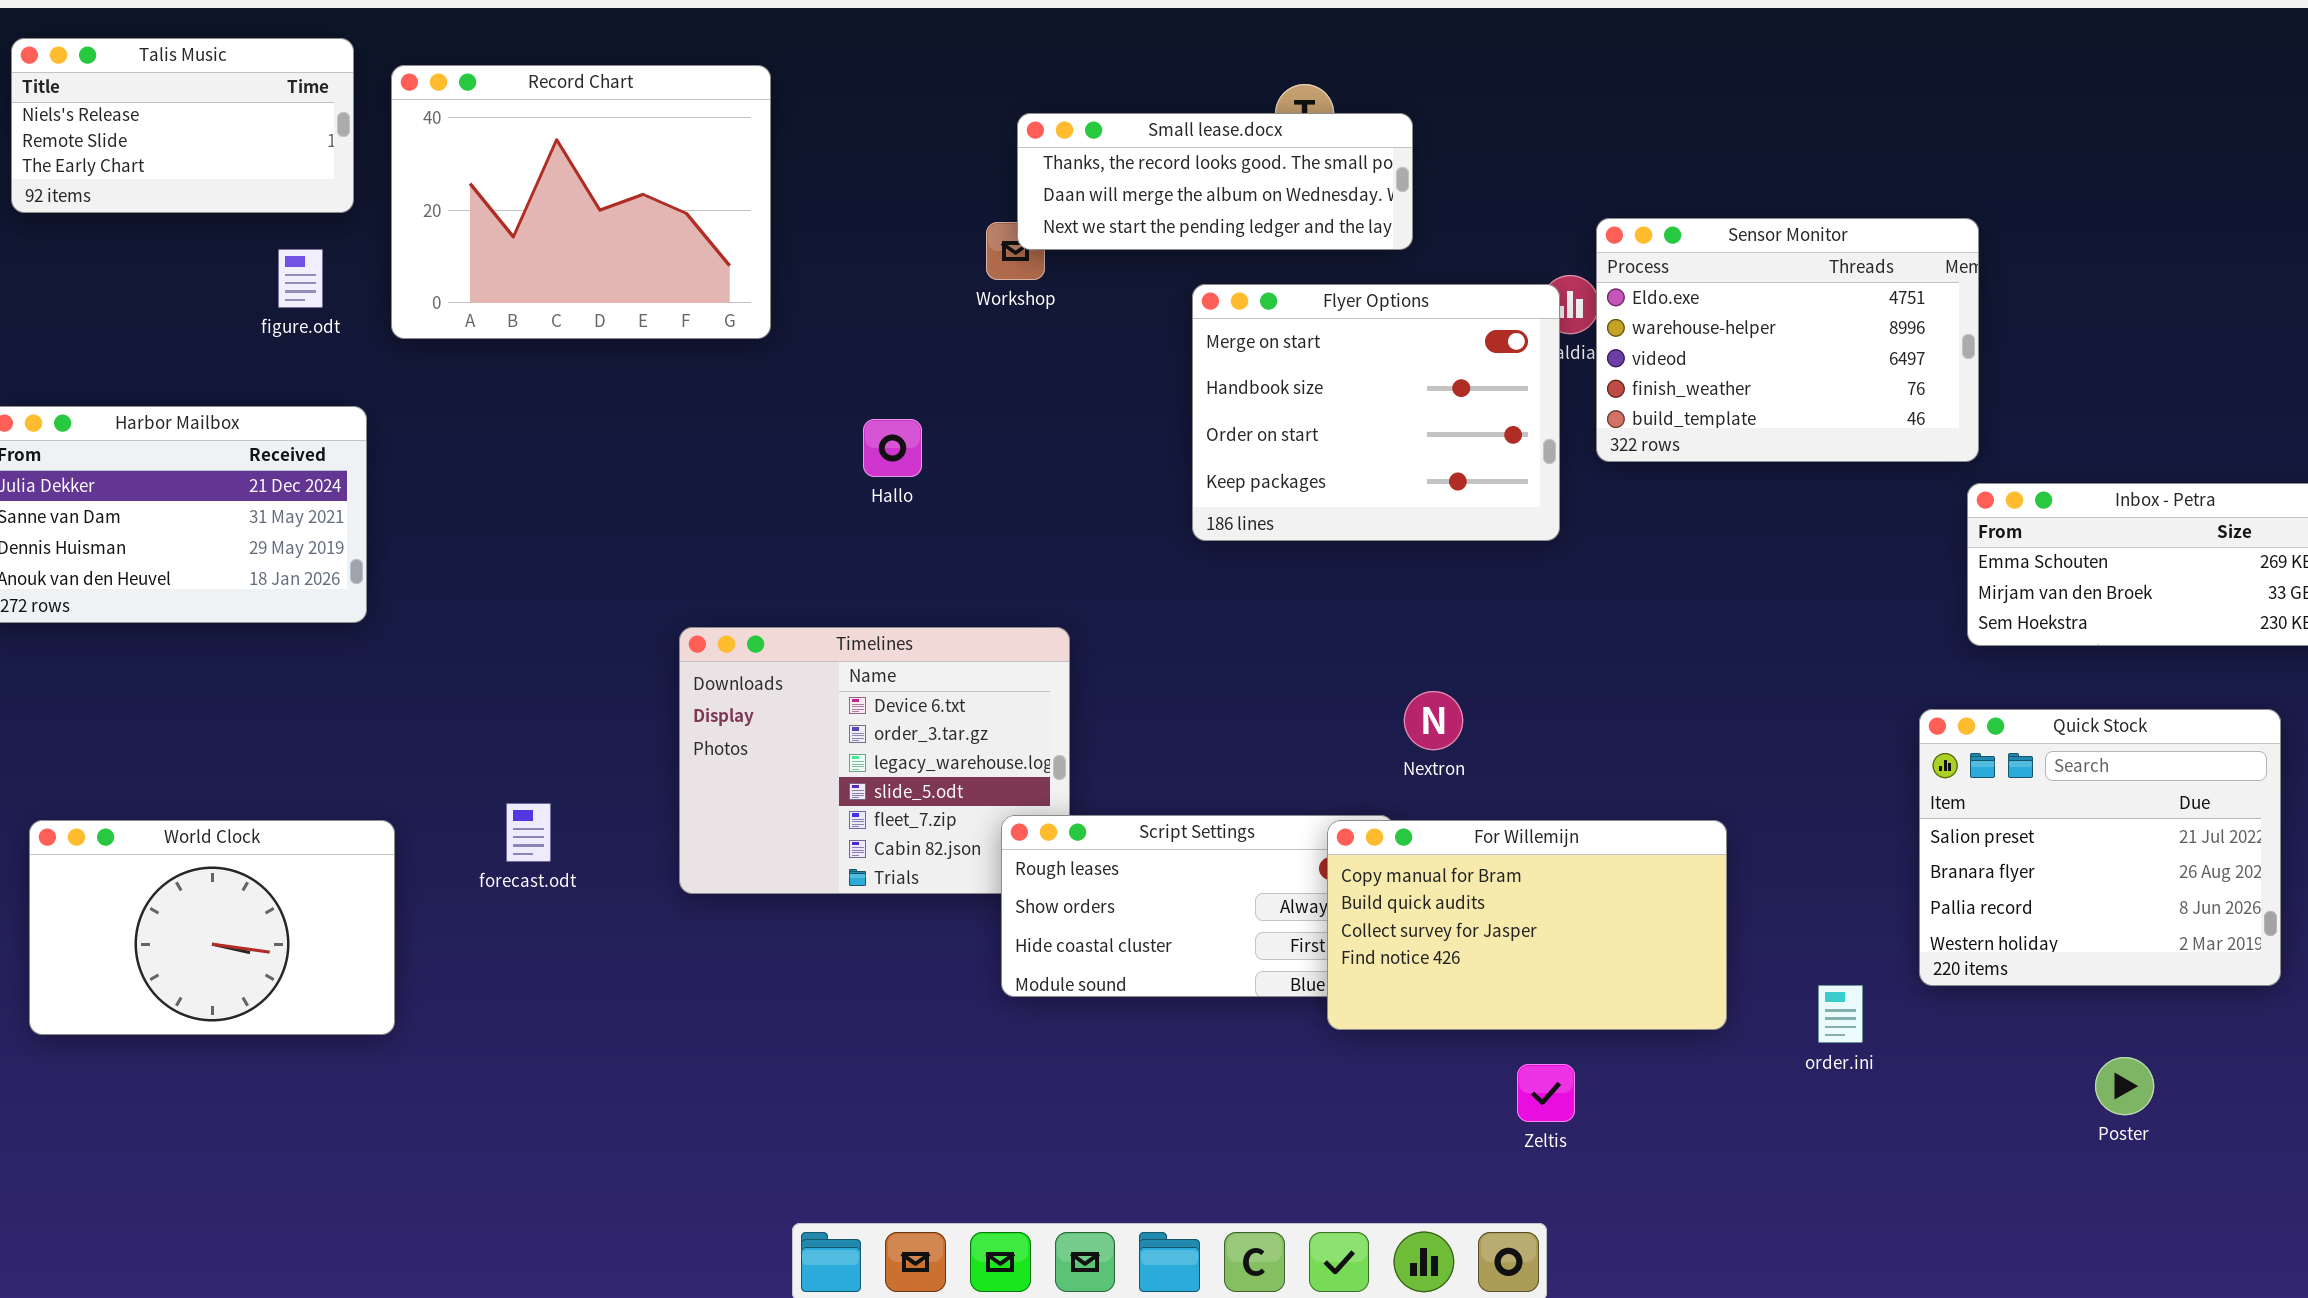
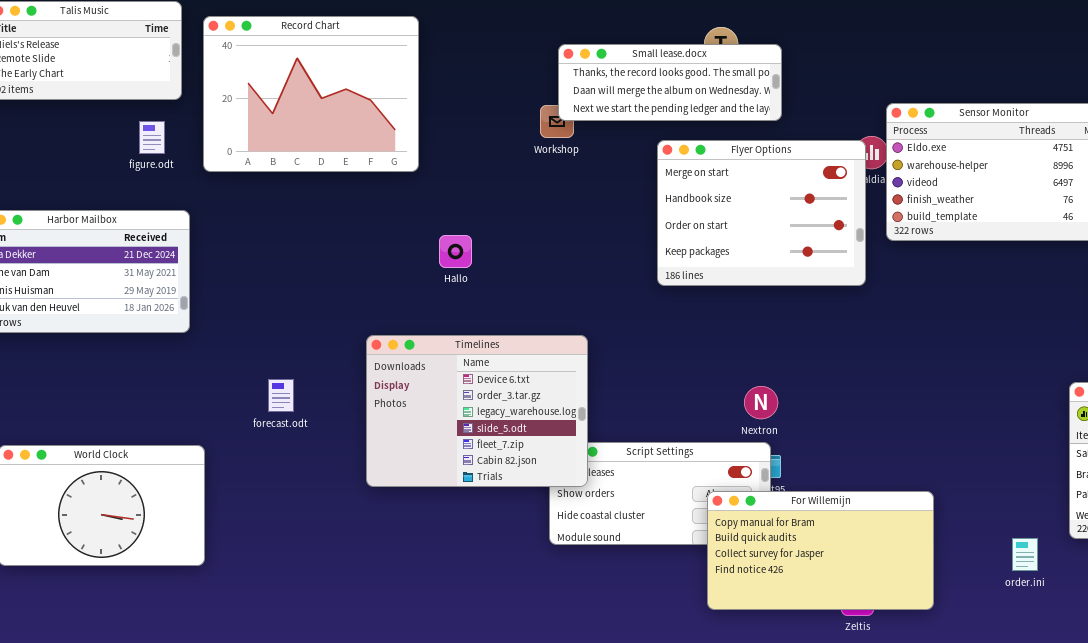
Hallo: [863,419,922,477] -> [439,235,472,268], moved
Timelines: [679,627,1070,894] -> [366,335,588,487], raised
Nextron: [1404,691,1463,750] -> [744,386,778,419], moved
forecast.odt: [506,803,551,862] -> [268,379,294,412], moved
For Willemijn: [1327,820,1727,1030] -> [707,491,934,610], moved

